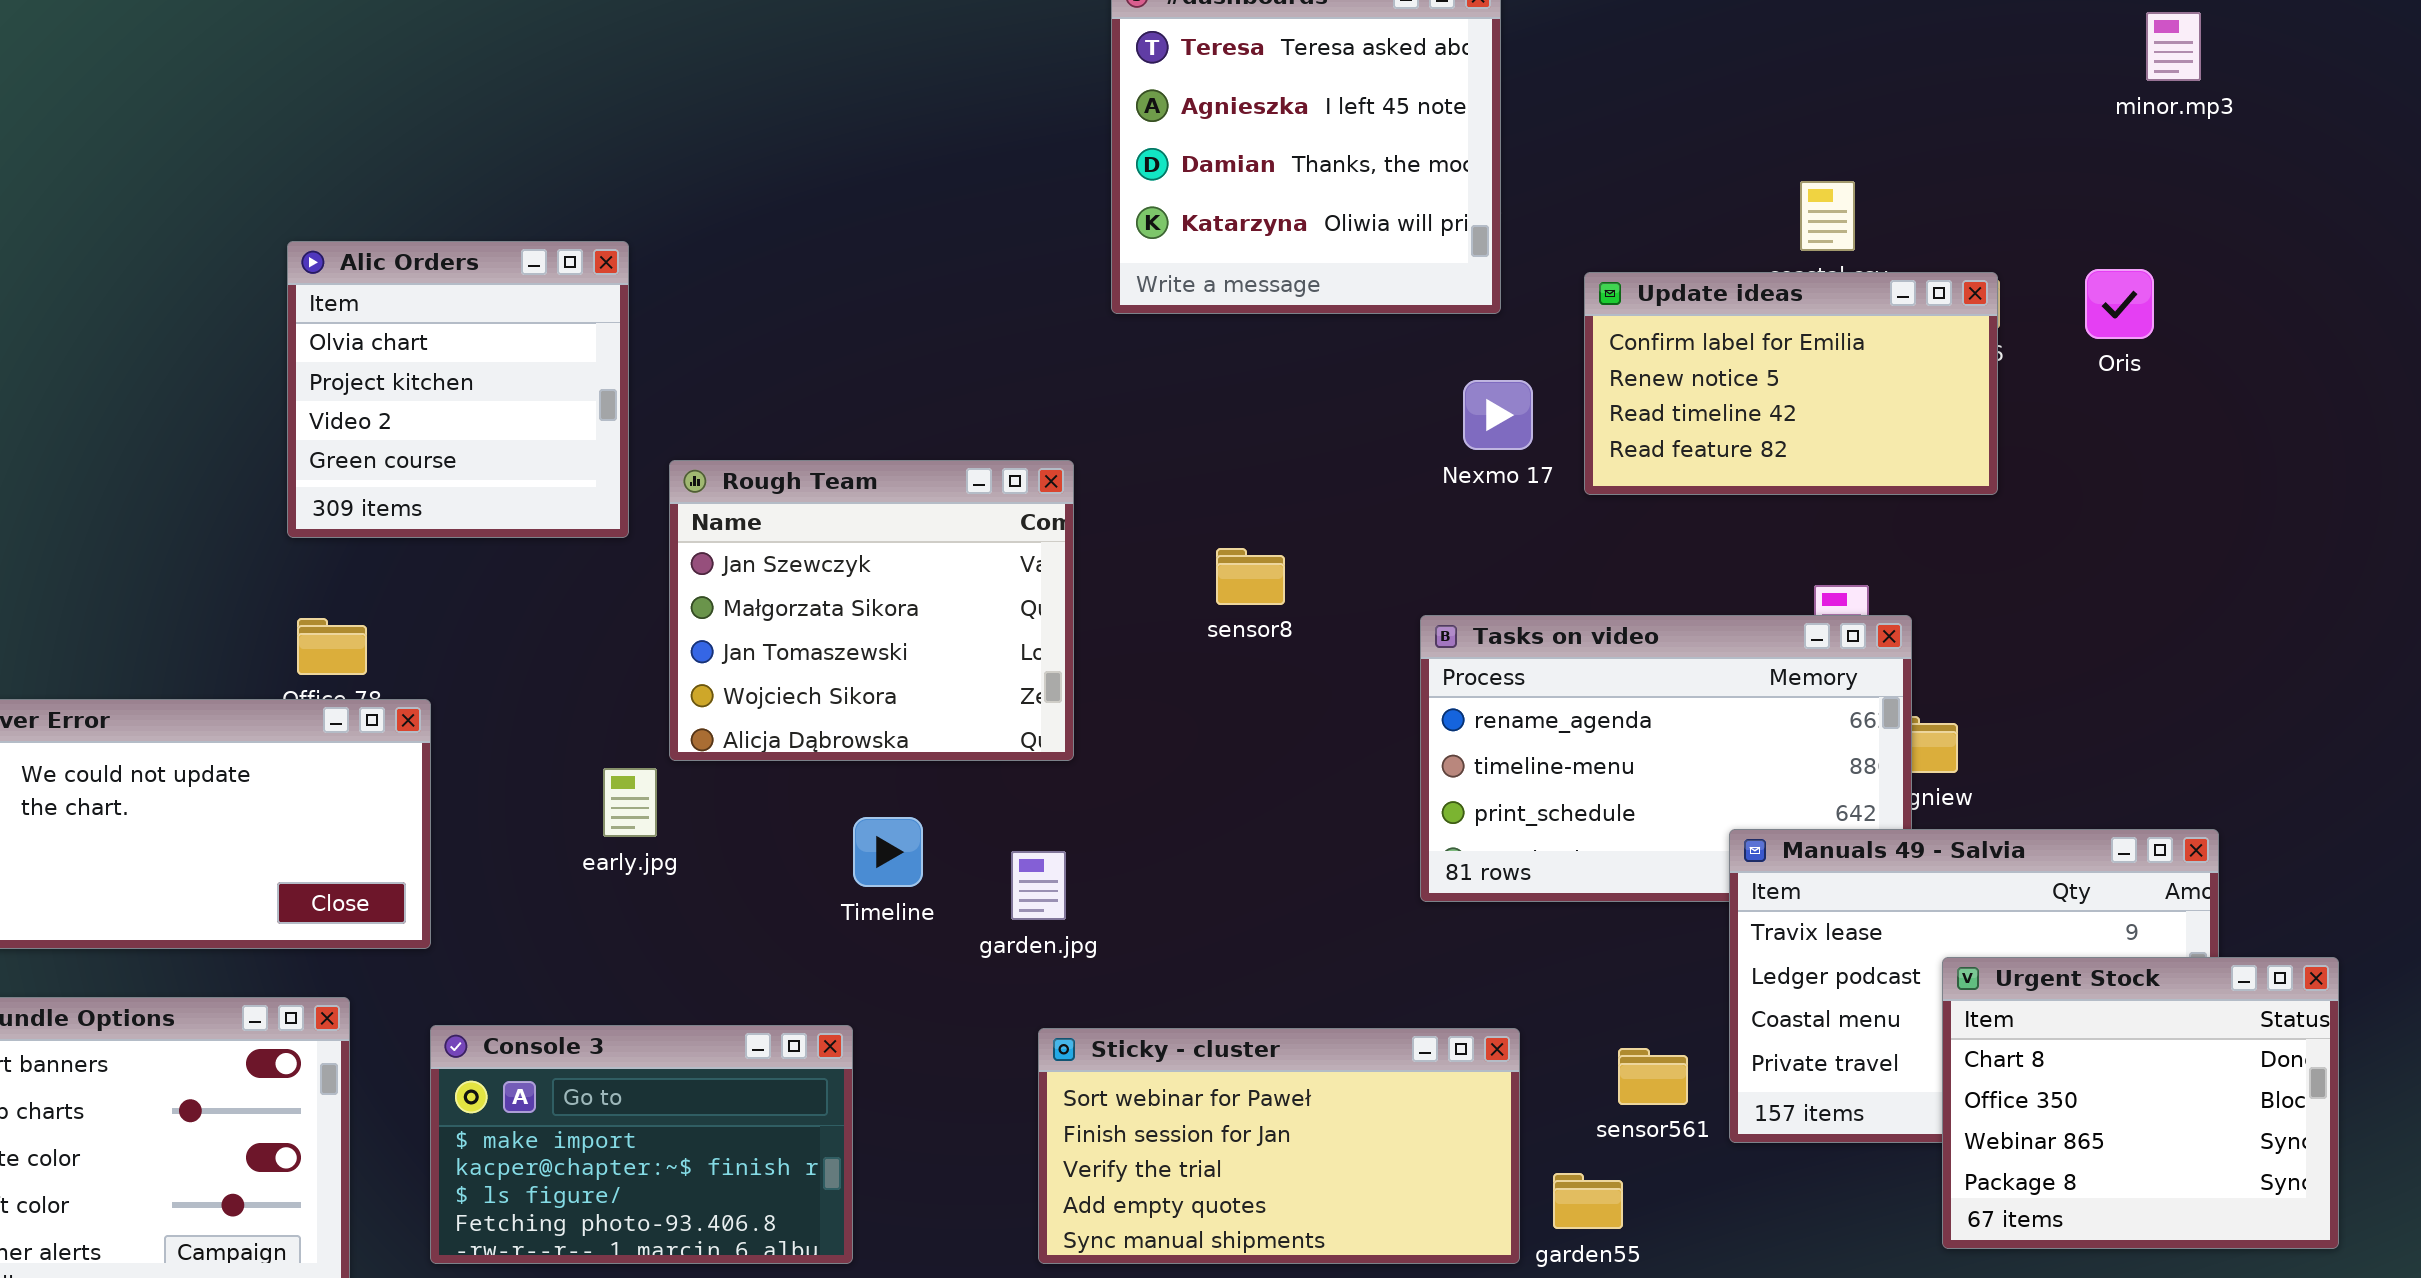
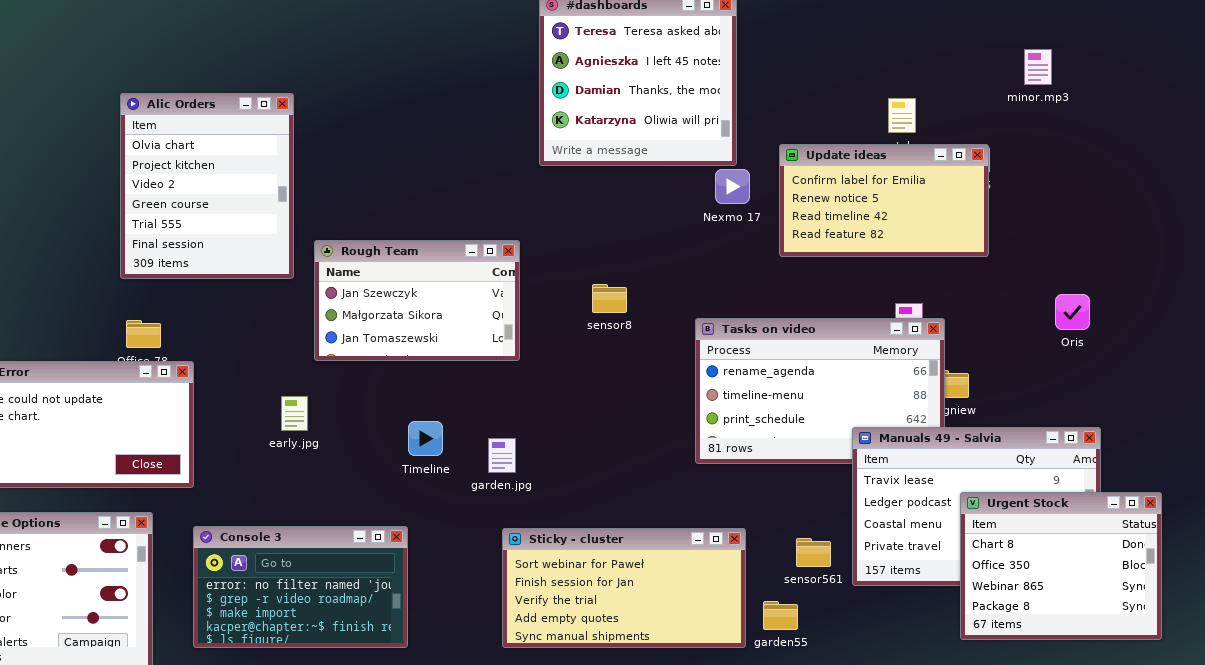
minor.mp3: [2146,12,2201,81] -> [1024,49,1052,85], moved
Alic Orders: [287,241,629,538] -> [120,93,294,279], resized
Oris: [2085,269,2154,339] -> [1055,294,1090,330], moved
Nexmo 17: [1463,380,1533,450] -> [715,169,750,204], moved
Rough Team: [669,460,1074,761] -> [314,240,520,361], resized
Console 3: [430,1025,853,1264] -> [193,526,408,648], scrolled up 2 rows

